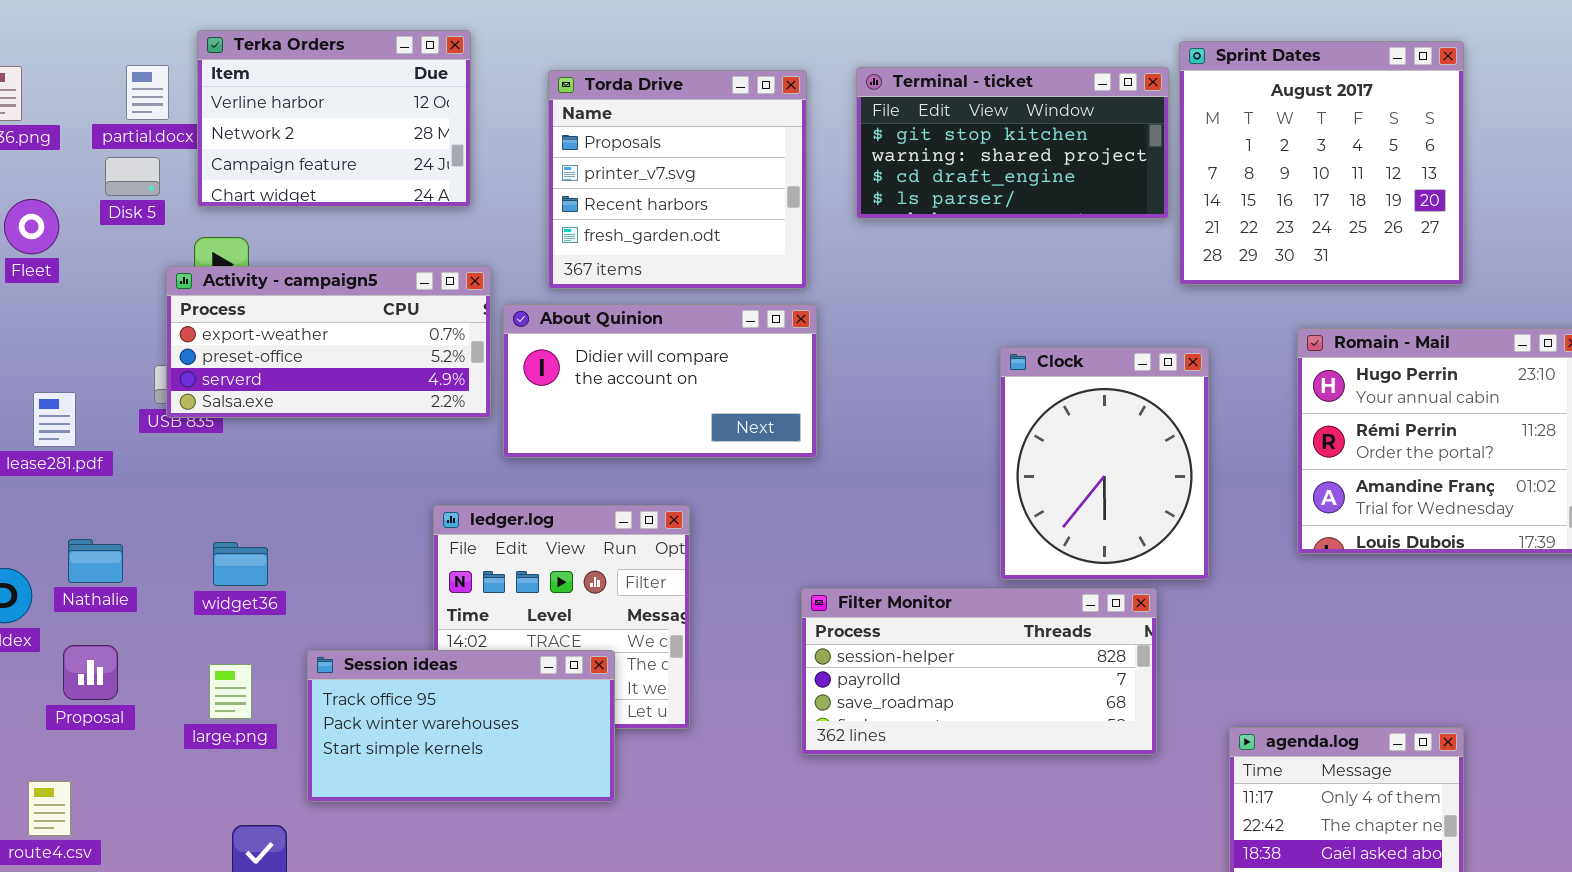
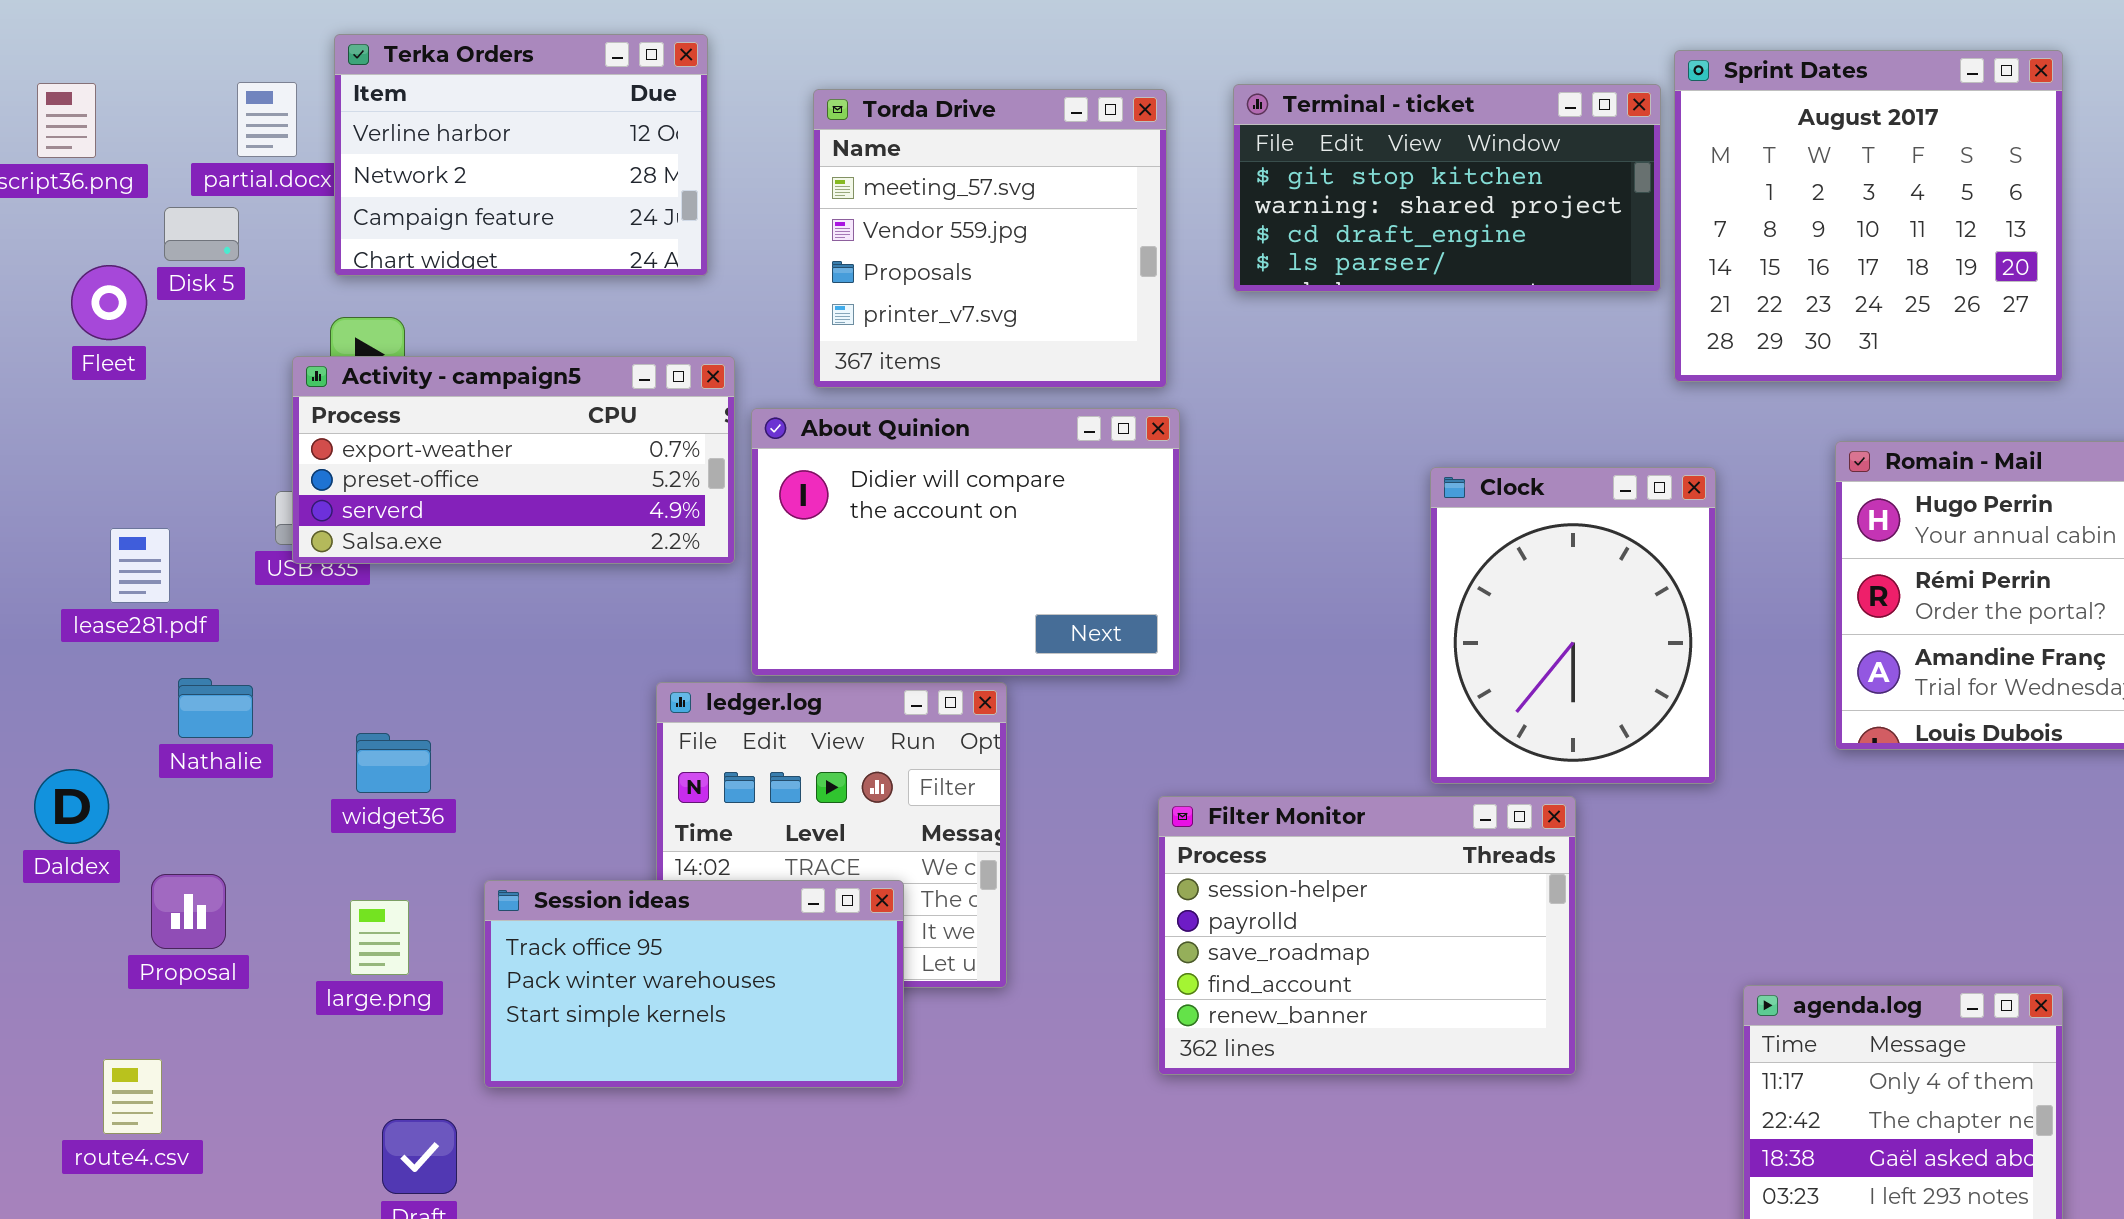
Torda Drive: [548,70,807,289] -> [813,89,1167,388], scrolled up 2 rows
Disk 5: [105,157,160,196] -> [164,207,239,261], moved
About Quinion: [503,304,817,458] -> [751,408,1180,676], resized
Nathalie: [68,539,123,583] -> [178,678,253,738], moved
Filter Monitor: [801,588,1157,755] -> [1158,796,1576,1075], resized

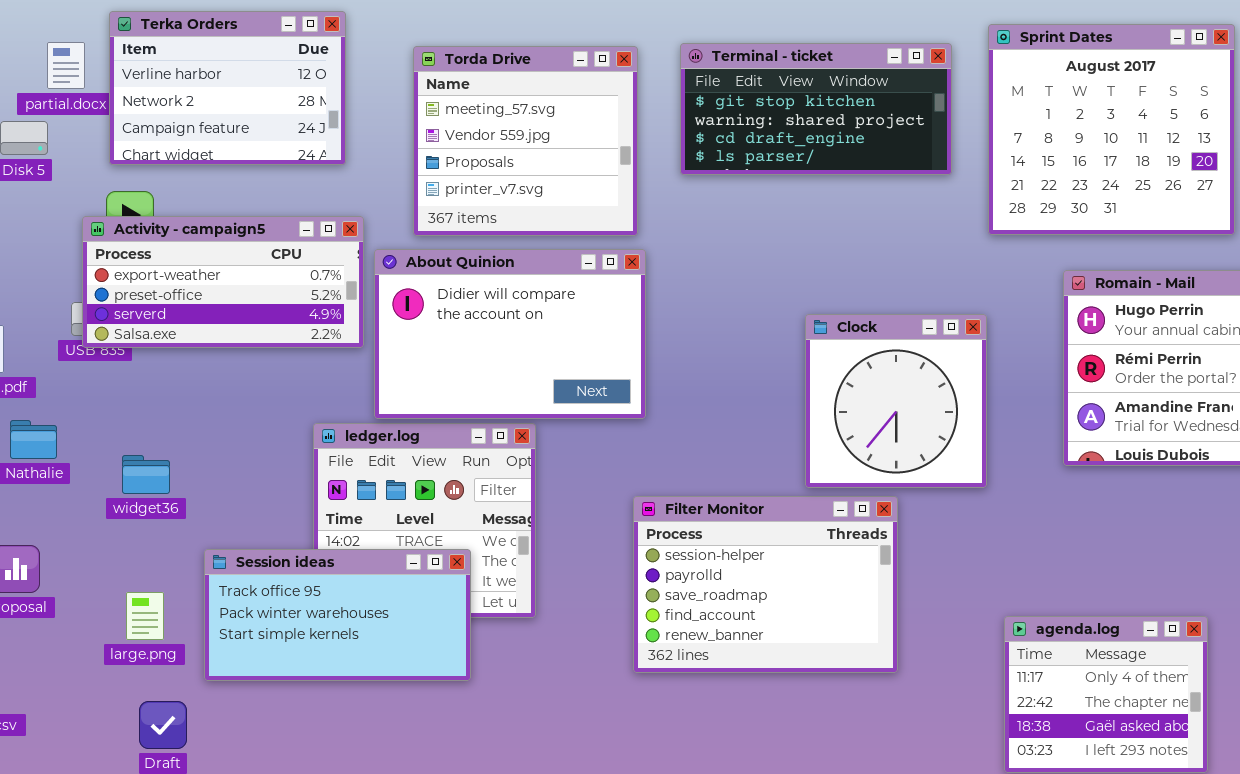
Sprint Dates: [1674,50,2063,382] -> [988,24,1235,235], moved
Clock: [1430,467,1716,784] -> [805,314,987,488], resized
large.png: [350,900,409,975] -> [126,592,164,640], moved

